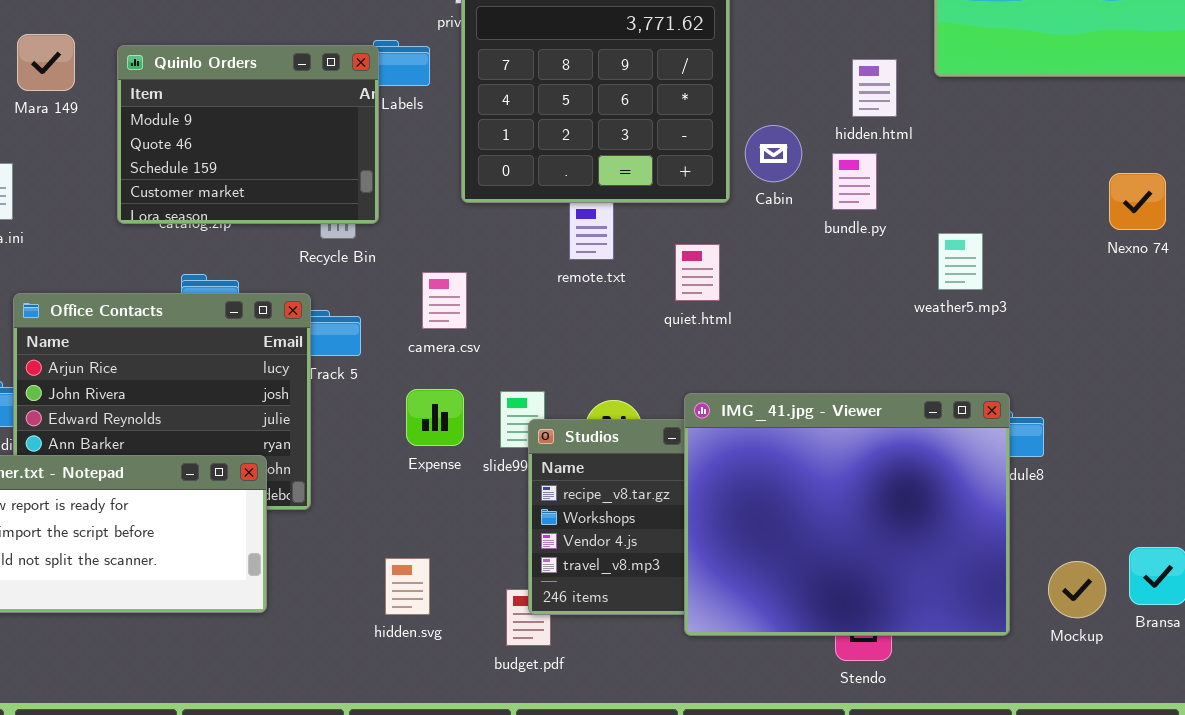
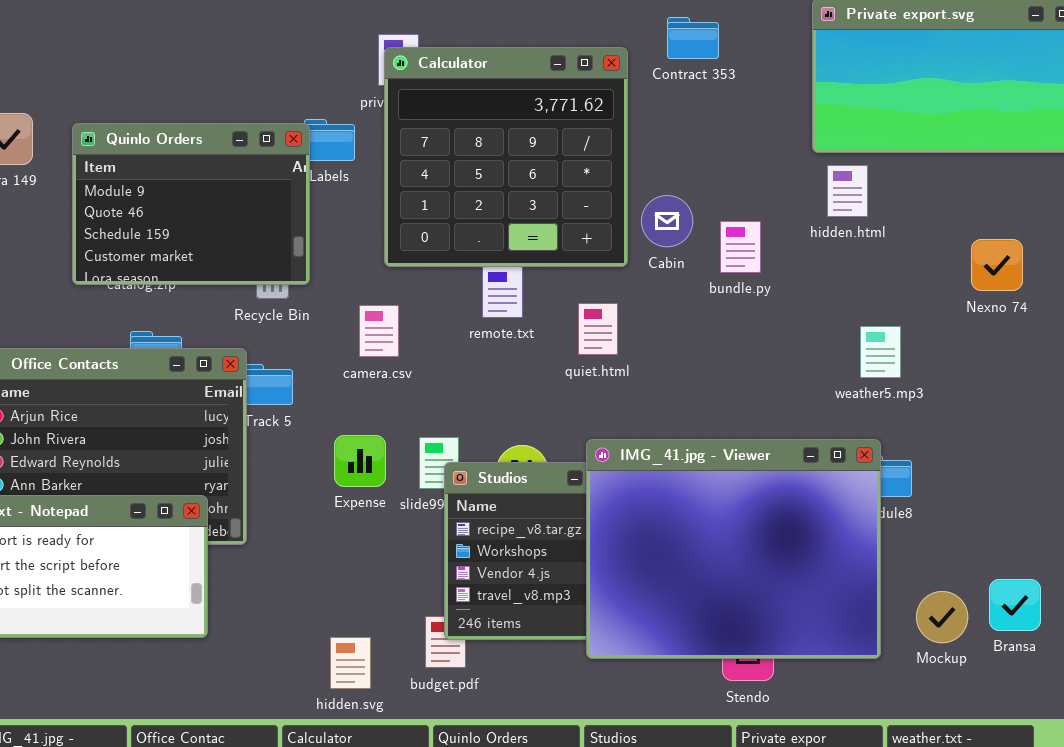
hidden.html: [852,59,897,117] -> [827,165,868,217], moved
weather5.mp3: [938,233,983,290] -> [860,326,901,378], moved
camera.csv: [422,272,467,329] -> [359,305,399,357], moved
hidden.svg: [385,558,430,615] -> [330,637,371,689], moved

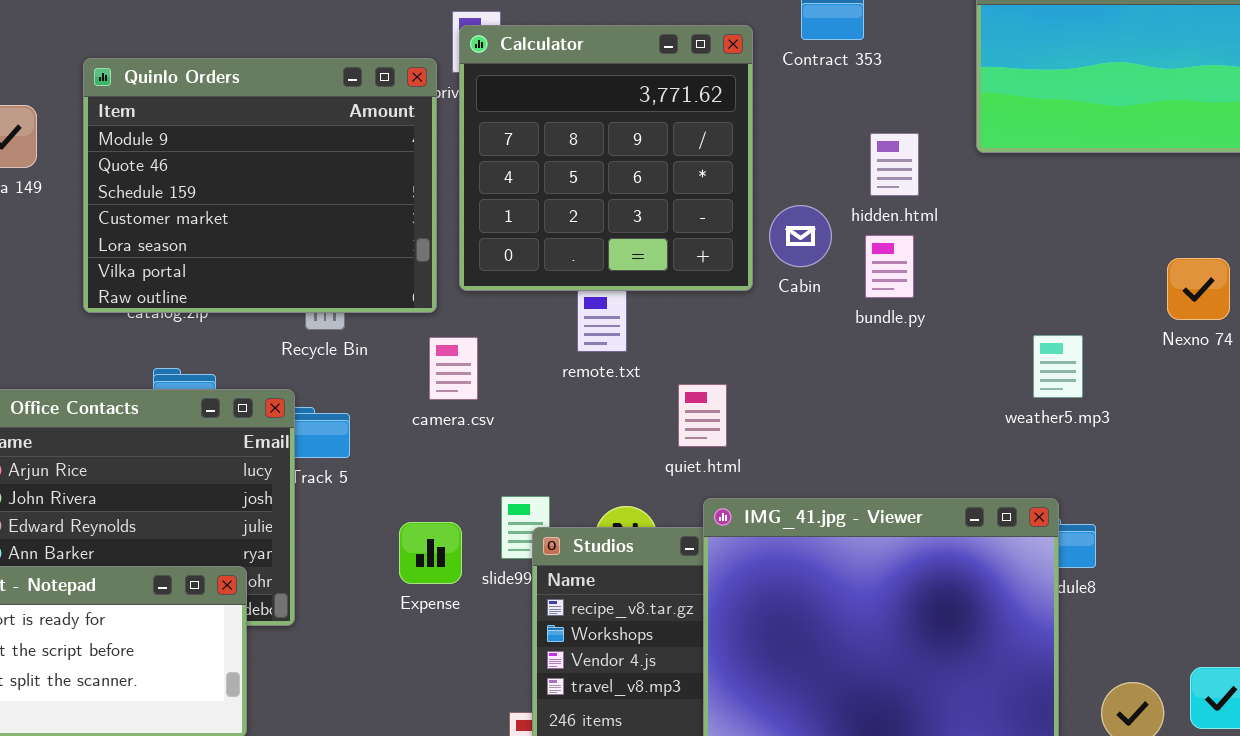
Quinlo Orders: [72,123,310,285] -> [83,58,437,313], resized
hidden.html: [827,165,868,217] -> [870,133,919,196], moved
quiet.html: [578,303,618,355] -> [678,384,727,447], moved
weather5.mp3: [860,326,901,378] -> [1033,335,1083,398], moved
Expense: [334,435,386,487] -> [399,522,462,584], moved

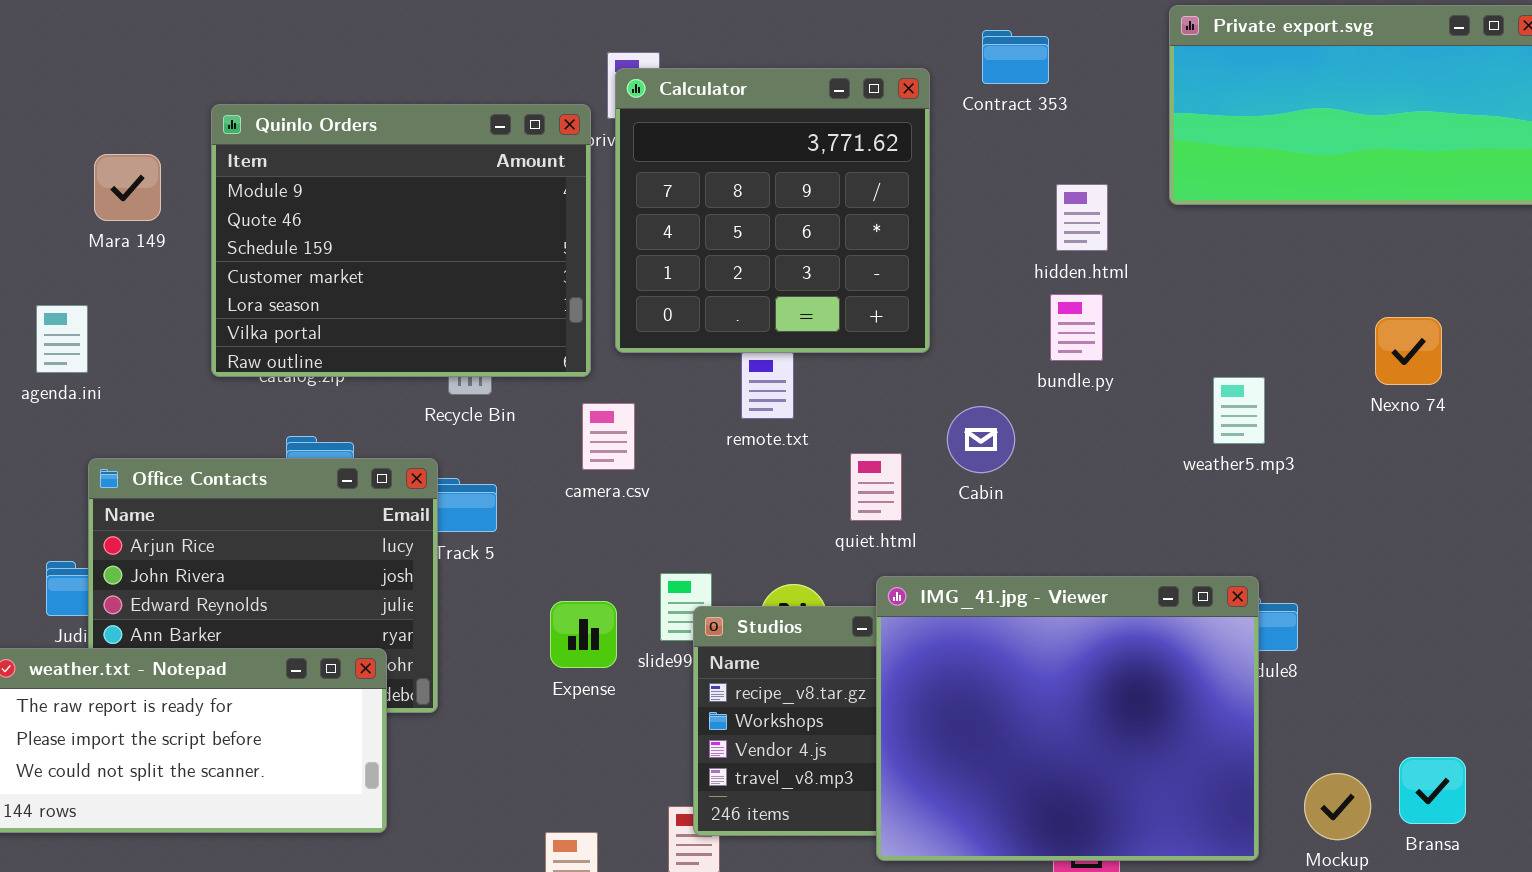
Cabin: [769,205,832,267] -> [947,406,1015,473], moved
weather5.mp3: [1033,335,1083,398] -> [1213,377,1265,444], moved

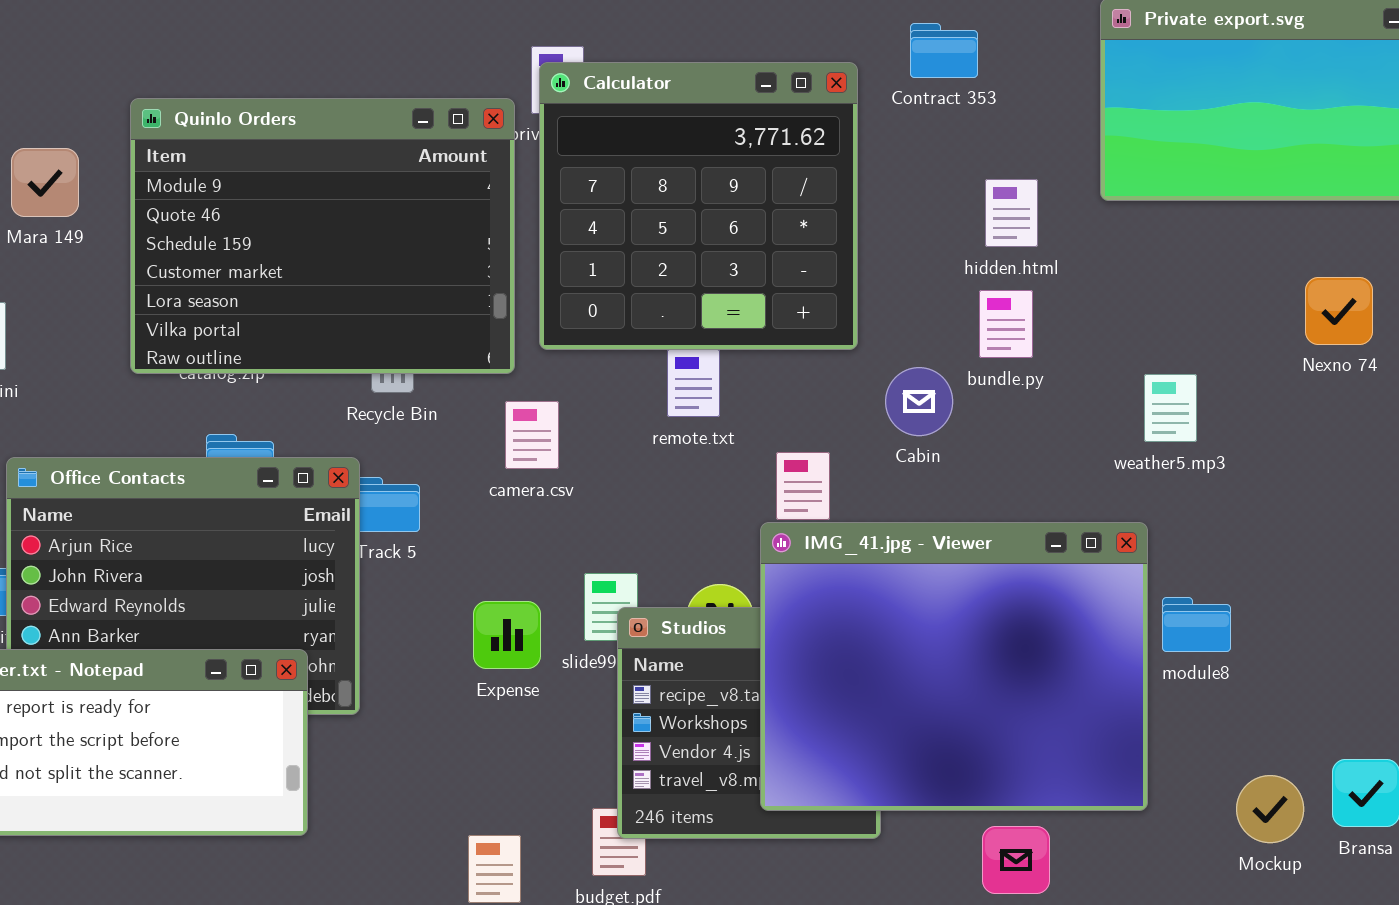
Nexno 74: [1375,317,1442,385] -> [1305,277,1373,345], moved
Cabin: [947,406,1015,473] -> [885,367,953,436], moved
IMG_41.jpg - Viewer: [876,576,1259,861] -> [760,522,1148,811], moved

